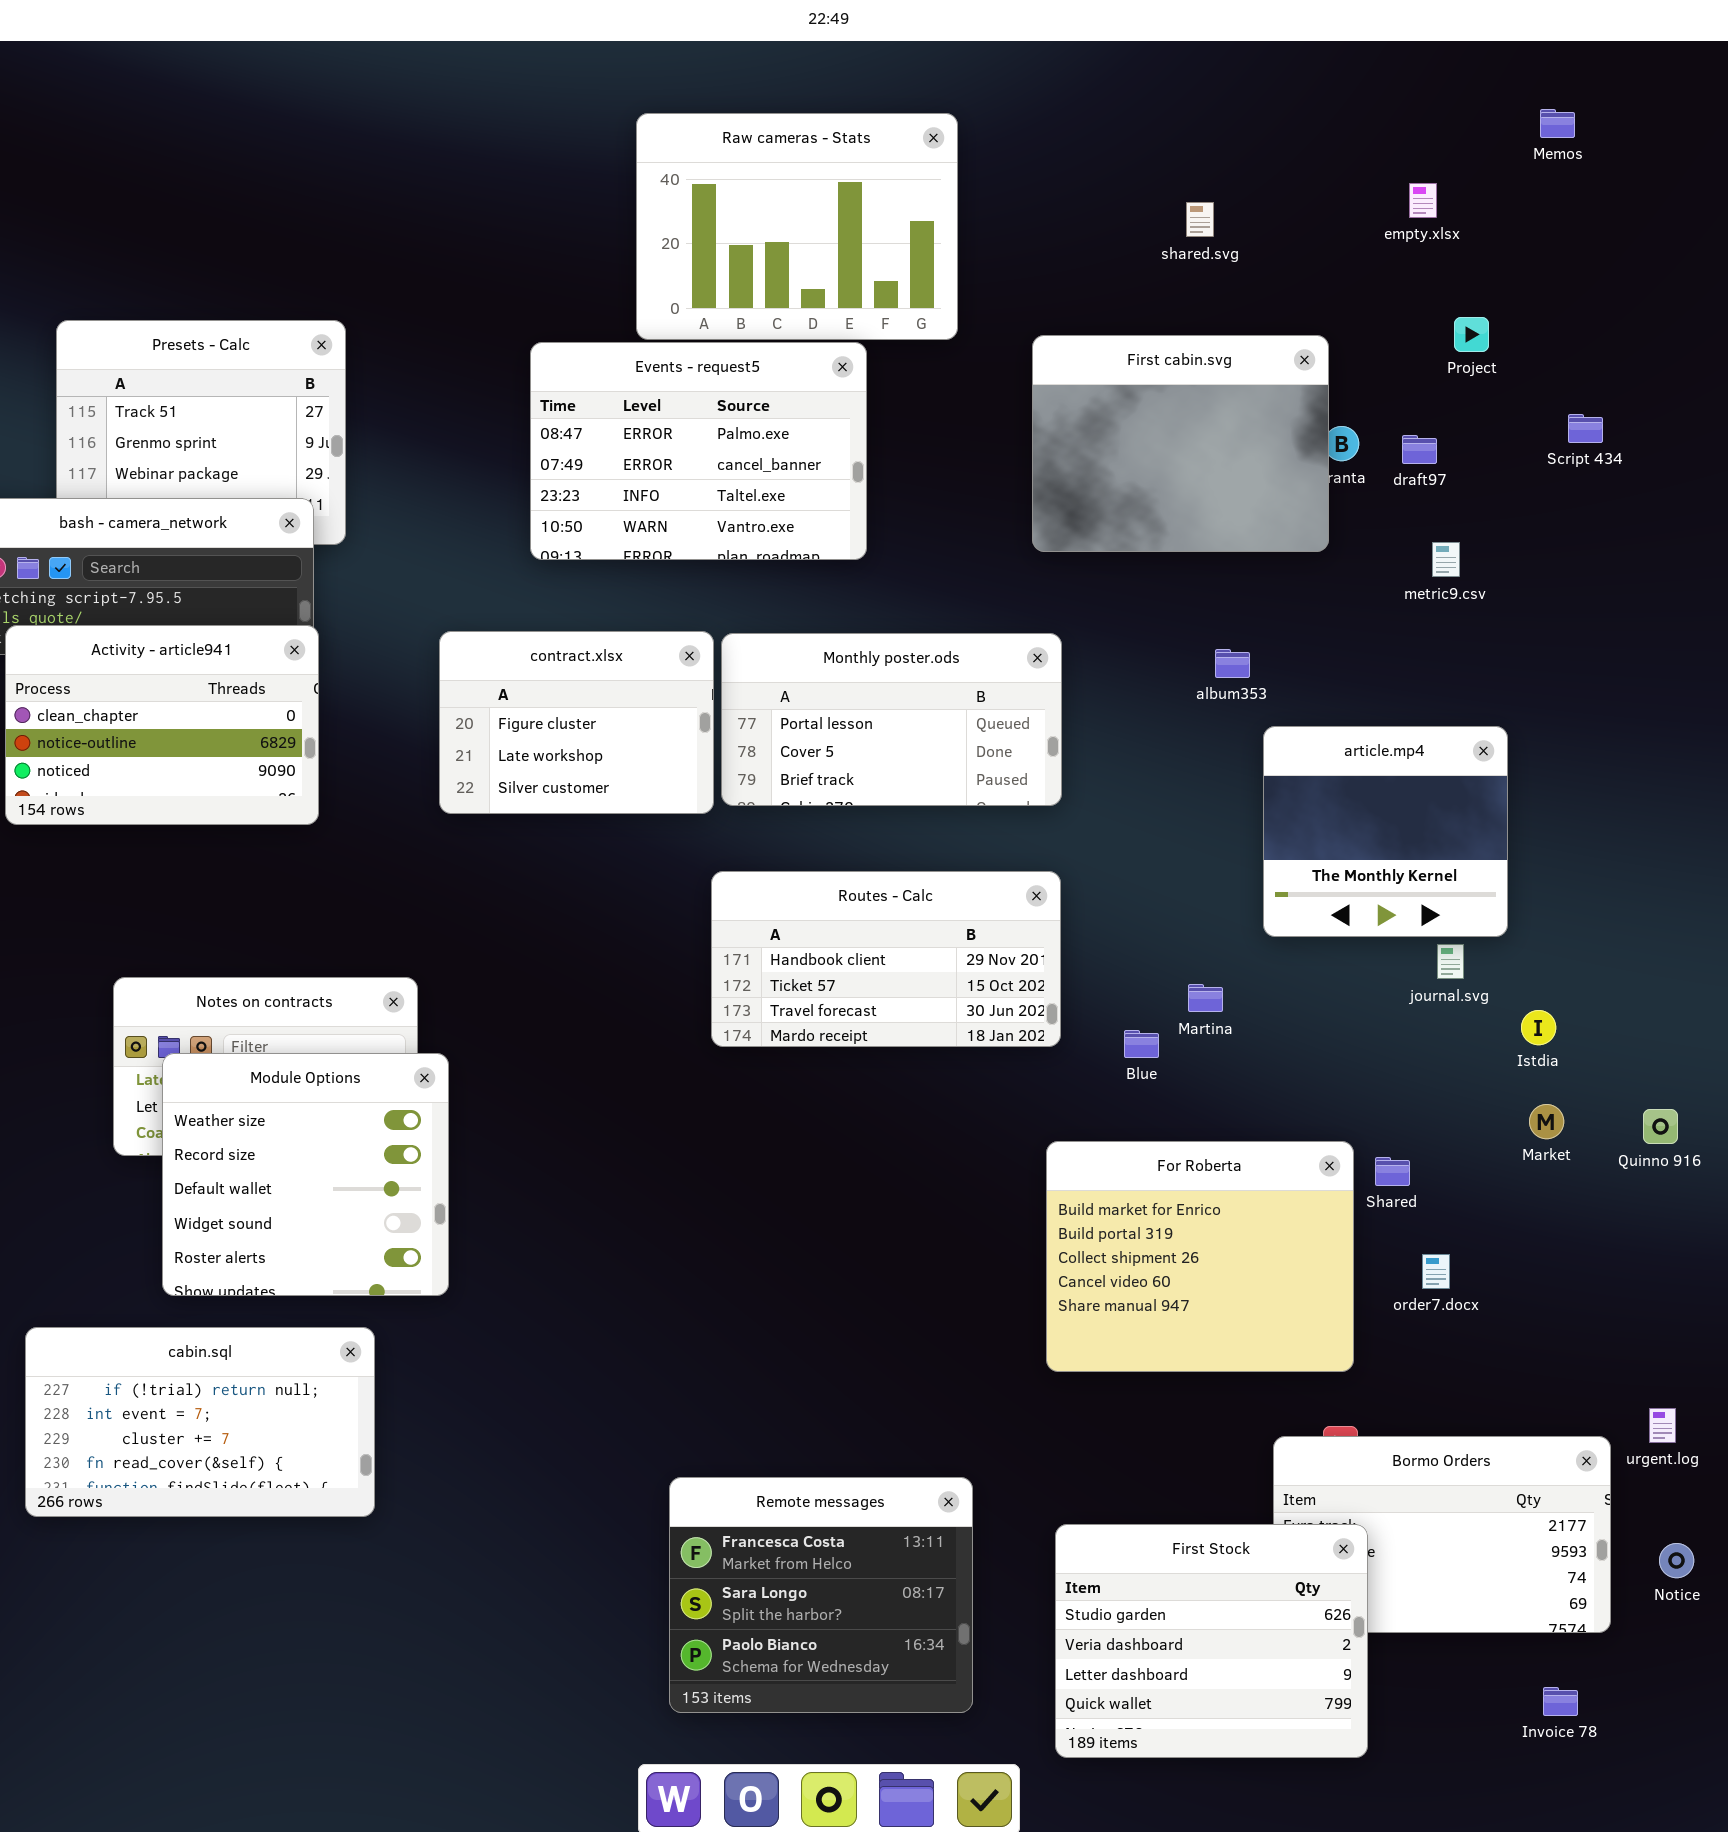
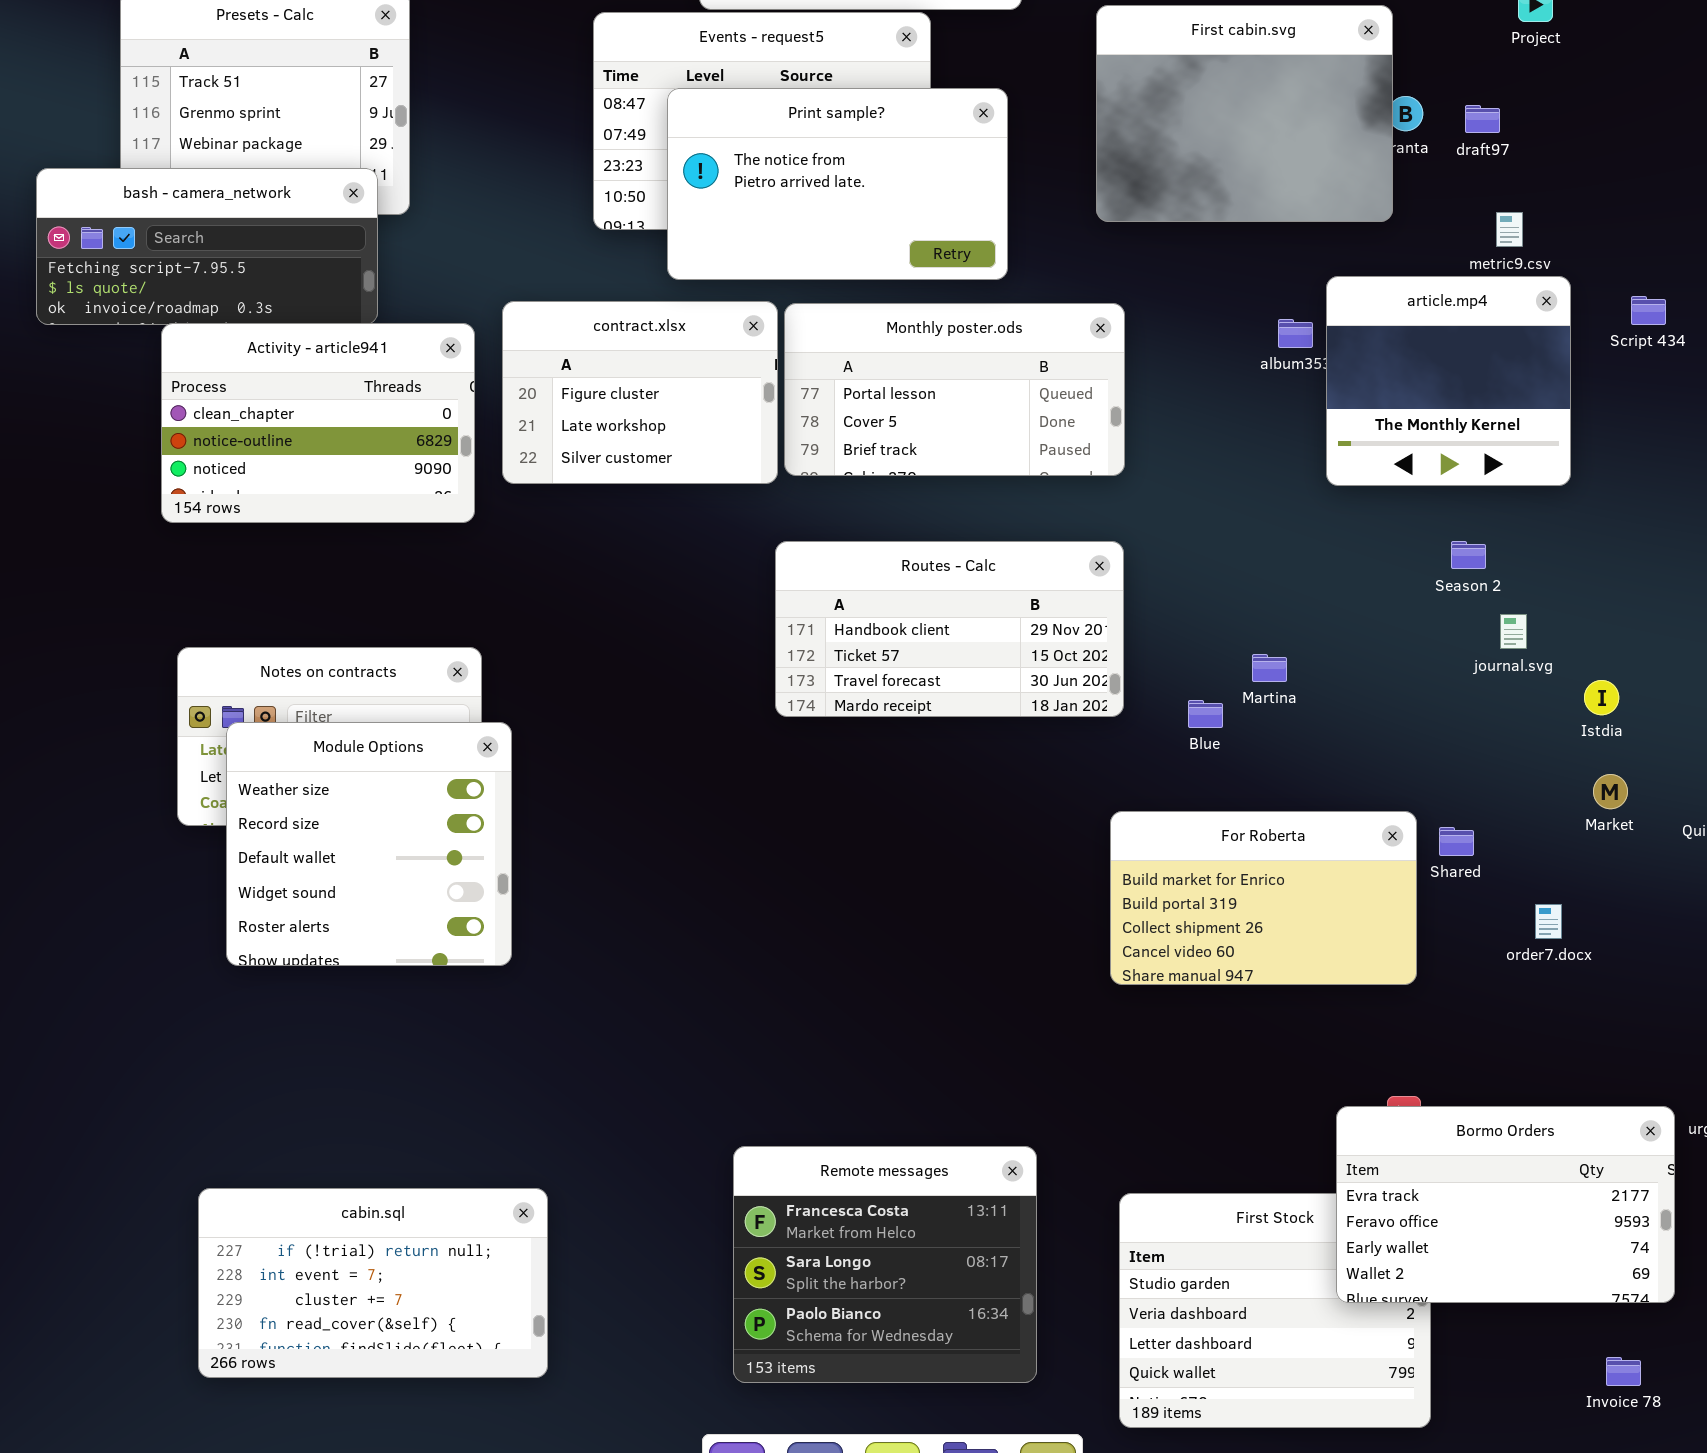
Script 434: [1568,414,1603,443] -> [1631,296,1666,325], moved
Print sample?: none -> [667,88,1008,280], opened
Activity - article941: [5,625,319,825] -> [161,323,475,523], moved
article.mp4: [1263,726,1508,937] -> [1326,276,1571,486], moved
For Roberta: [1046,1141,1354,1372] -> [1110,811,1417,985], resized
order7.docx: [1422,1254,1450,1289] -> [1535,904,1562,939], moved
cabin.sql: [25,1327,375,1517] -> [198,1188,548,1378], moved
Bormo Orders: [1273,1436,1611,1633] -> [1336,1106,1675,1303], raised

